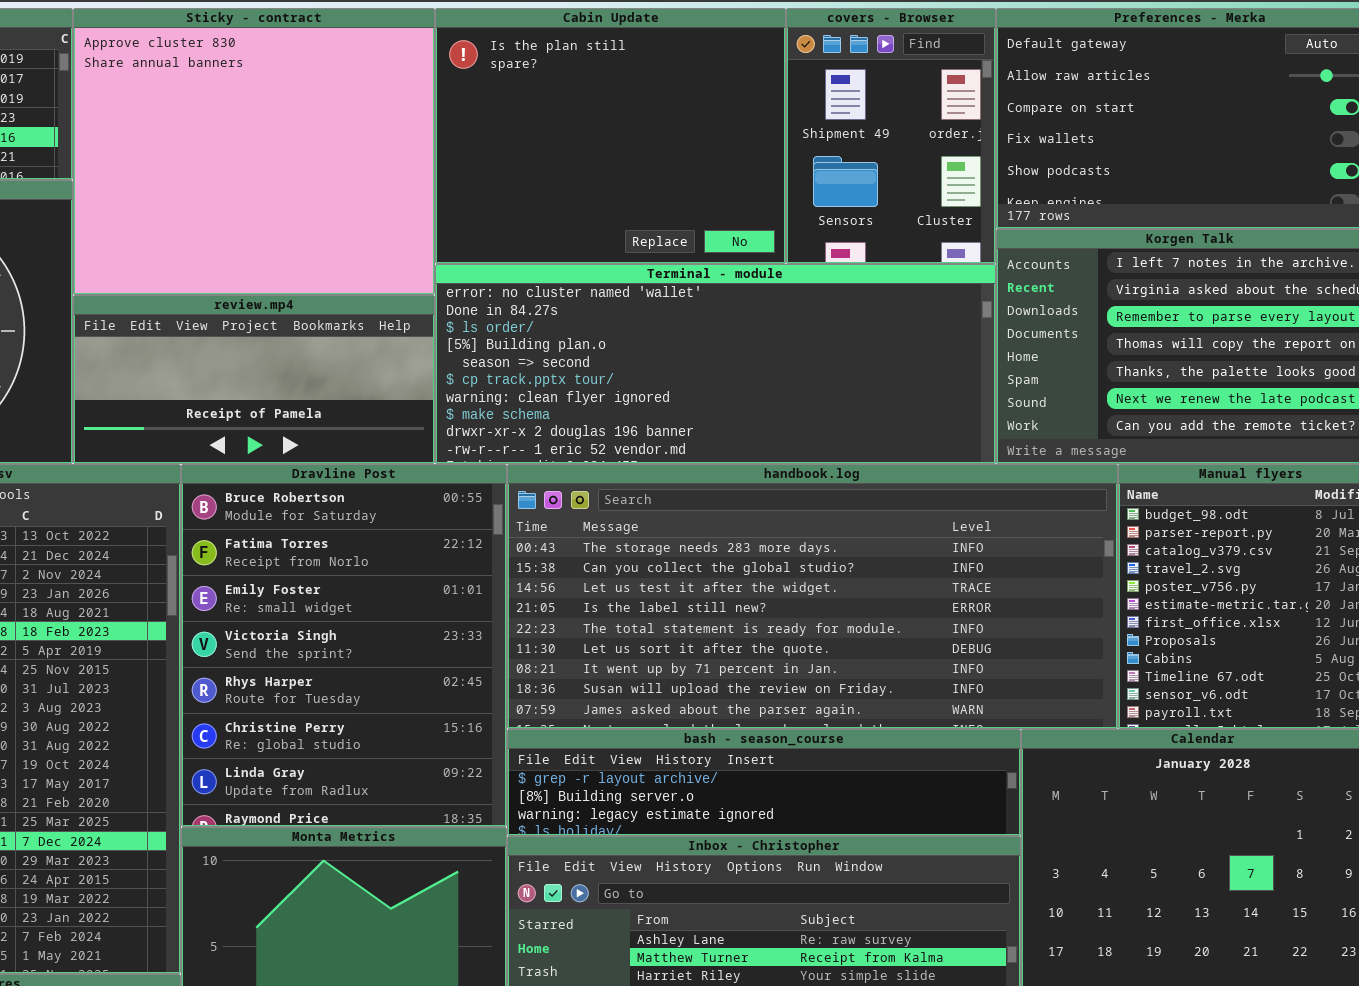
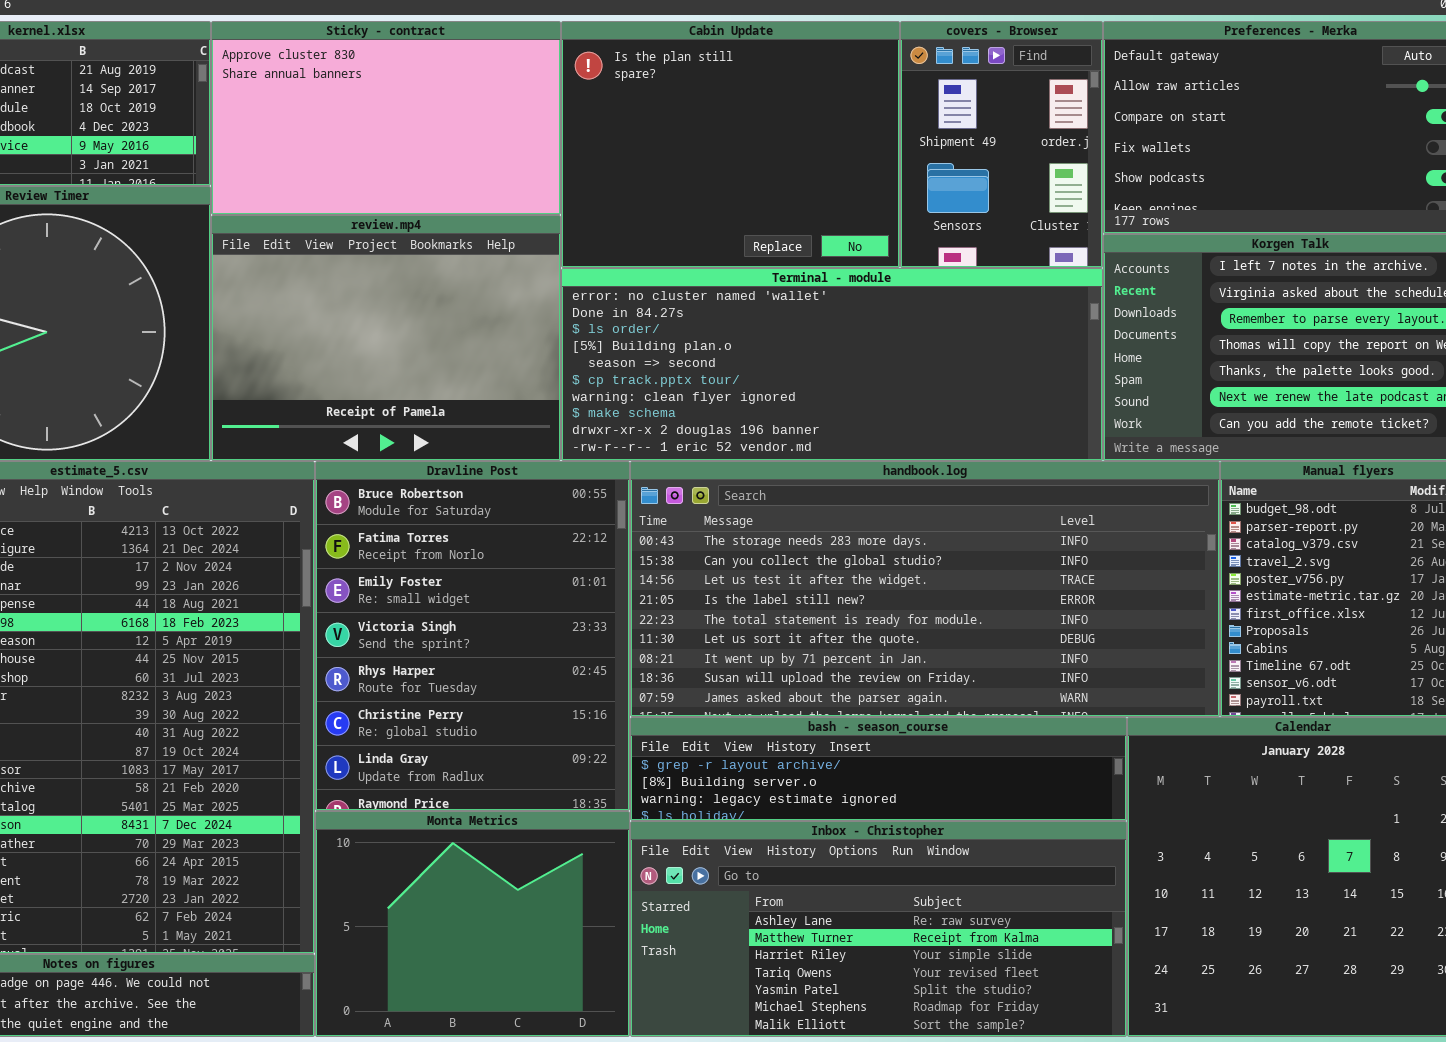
Sticky - contract: [73,8,435,295] -> [211,21,561,215], resized
review.mp4: [73,295,435,464] -> [211,215,561,461], resized

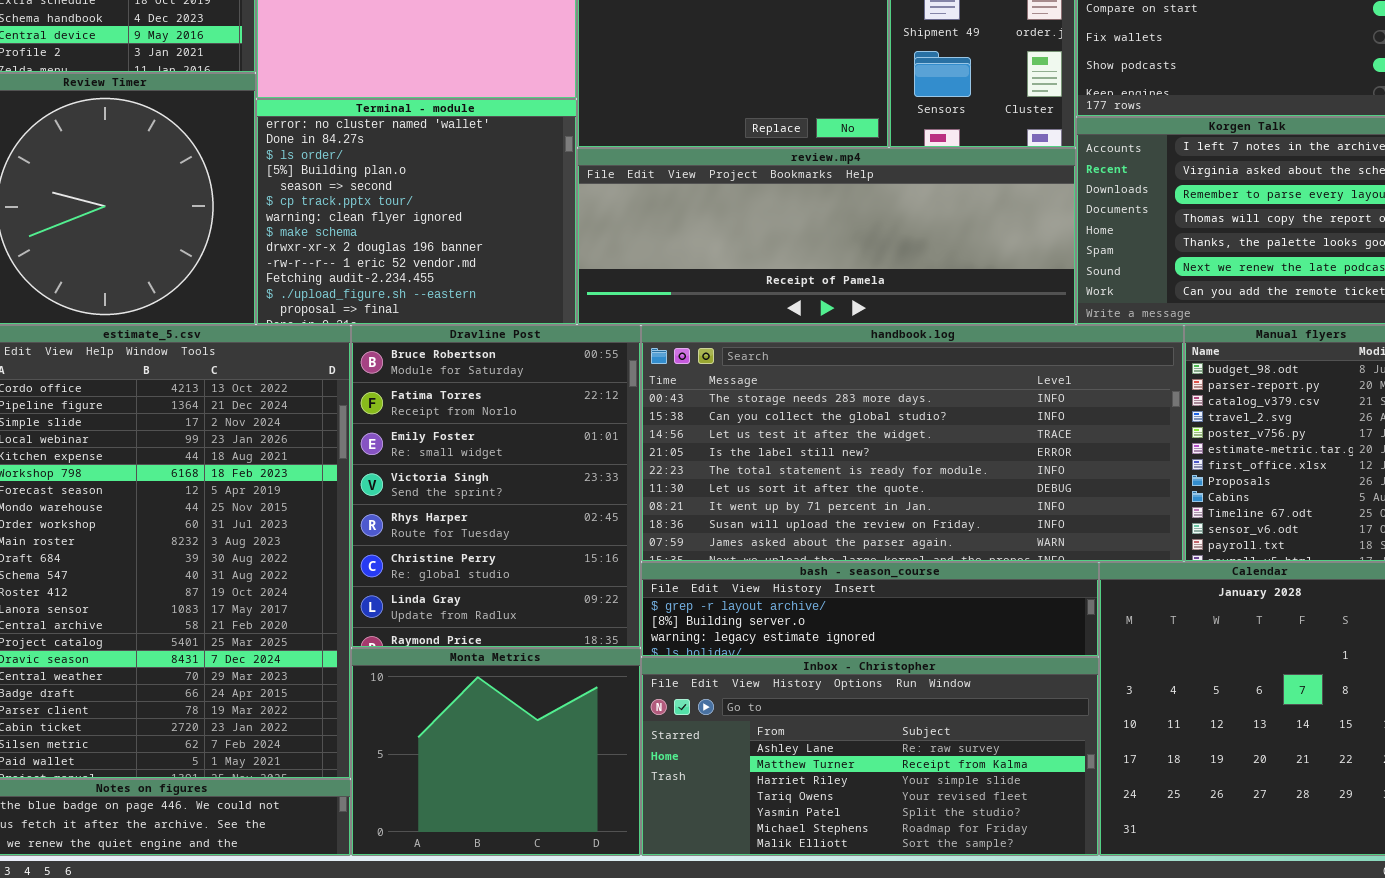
review.mp4: [211,215,561,461] -> [577,148,1076,325], moved, resized
Terminal - module: [561,268,1103,461] -> [256,99,577,325], moved, resized

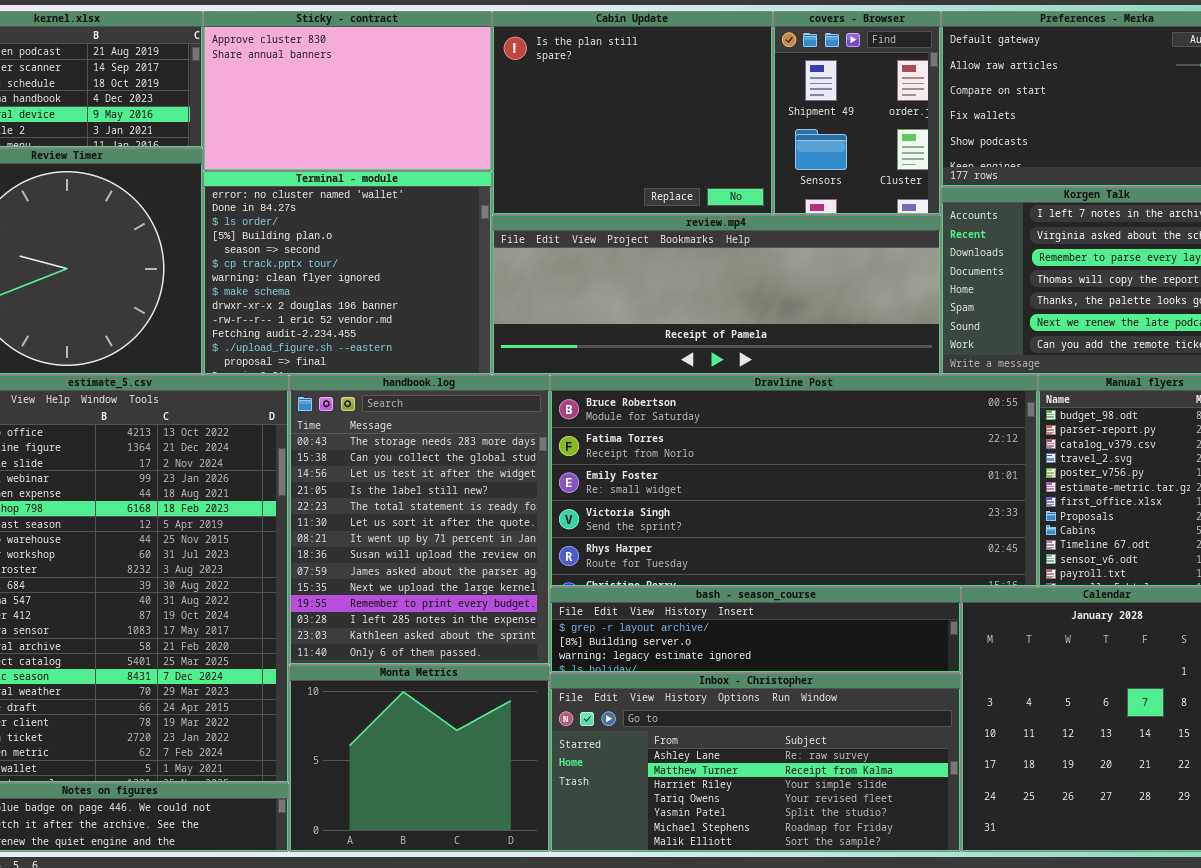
Dravline Post: [351,325,641,648] -> [550,375,1038,587], moved, resized
handbook.log: [641,325,1184,562] -> [289,375,550,665], moved, resized

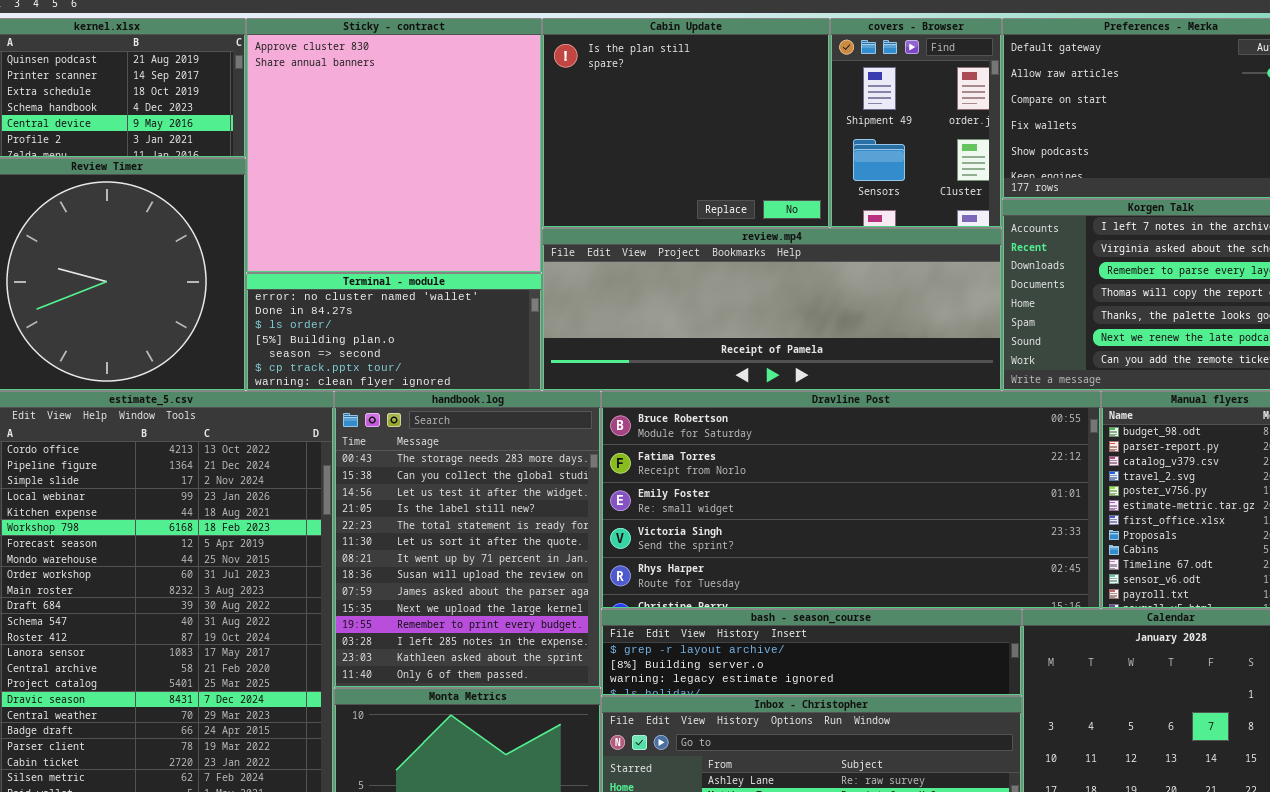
Sticky - contract: [203,11,492,171] -> [246,18,542,273], resized
Terminal - module: [203,171,492,375] -> [246,273,542,391], resized

